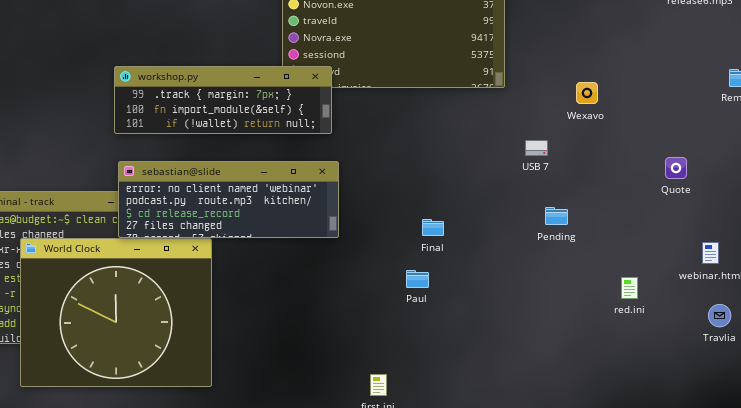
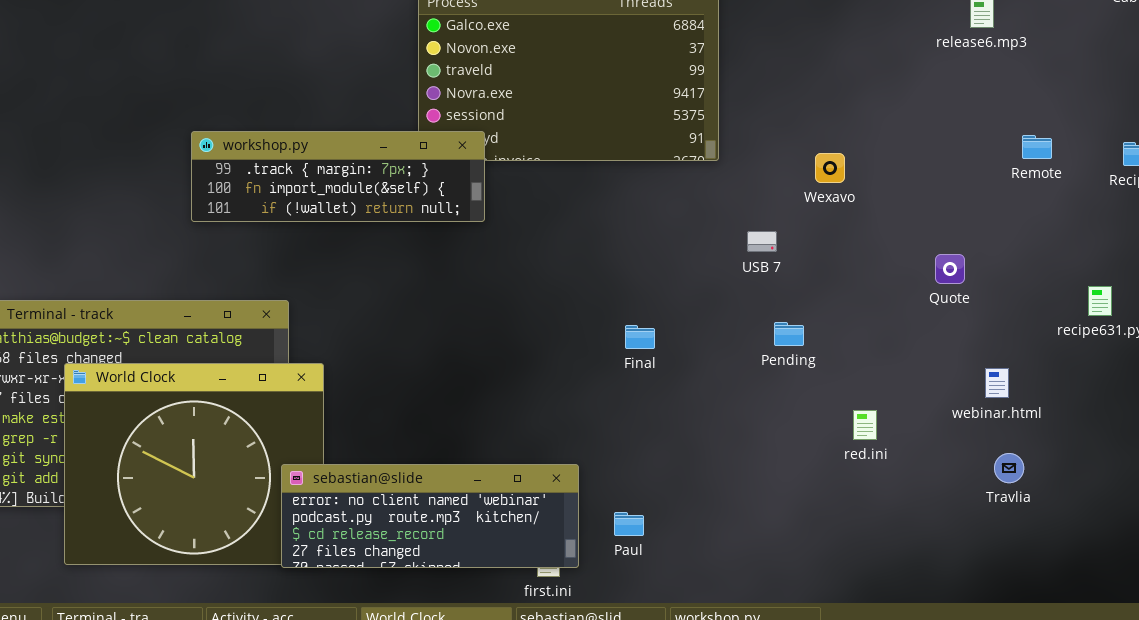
sebastian@slide: [118,161,339,238] -> [281,464,579,568], moved
Final: [422,219,444,236] -> [625,325,655,349], moved
Paul: [406,270,429,288] -> [614,512,644,536], moved
red.ini: [621,277,638,299] -> [853,410,877,440], moved

